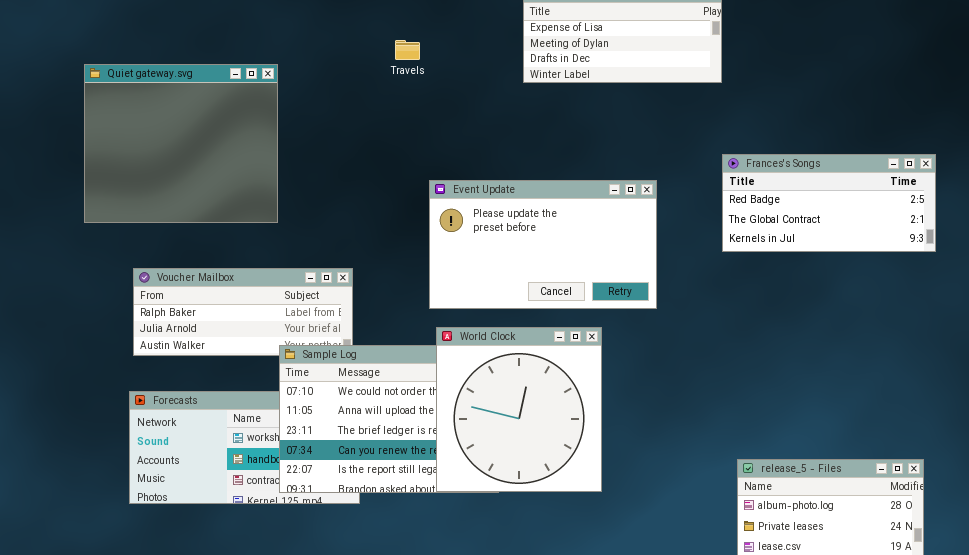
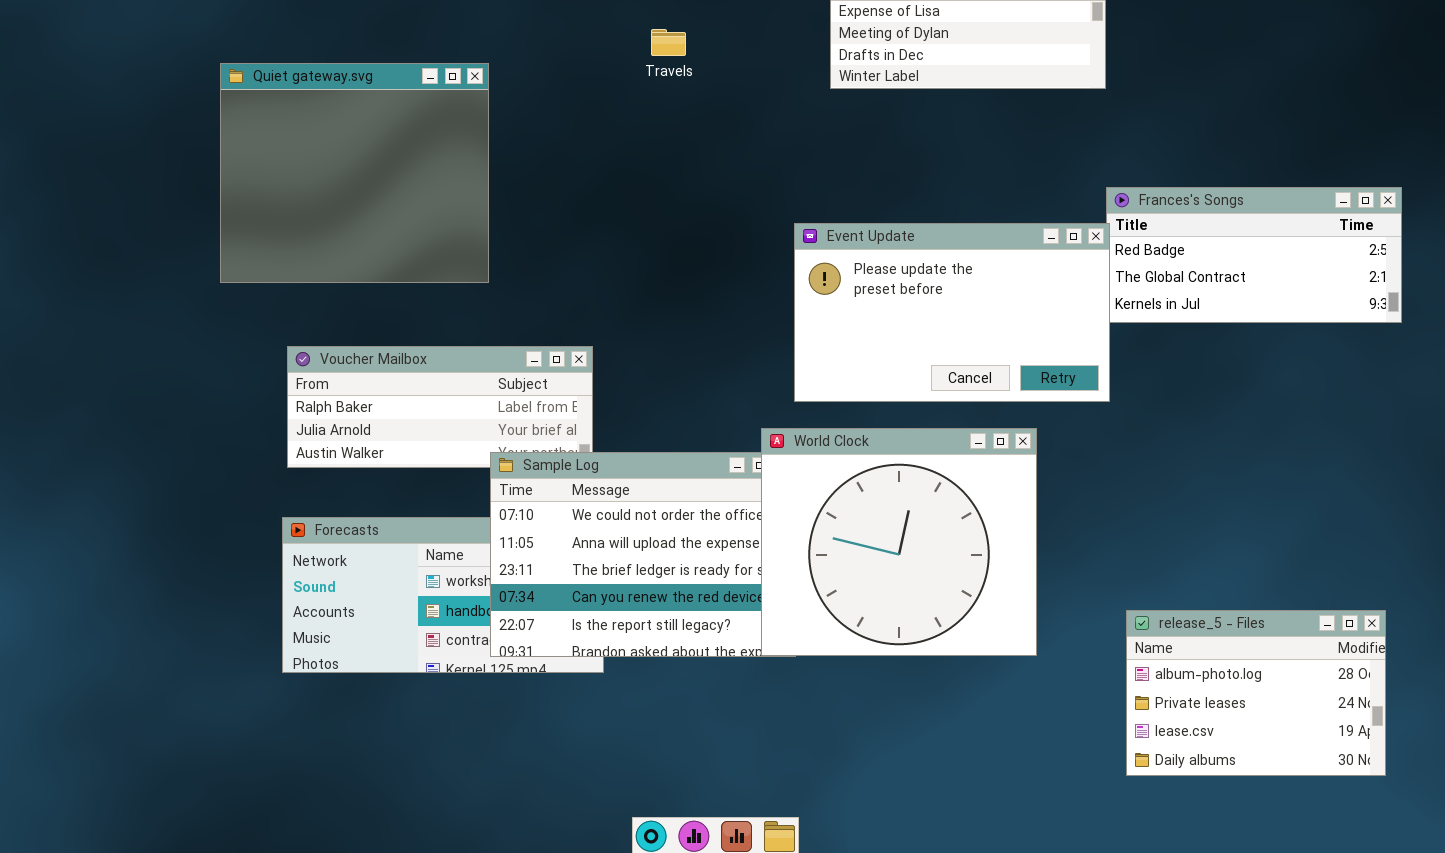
Event Update: [429,180,657,309] -> [794,223,1110,402], moved
World Clock: [436,327,602,492] -> [761,428,1037,656], moved, resized

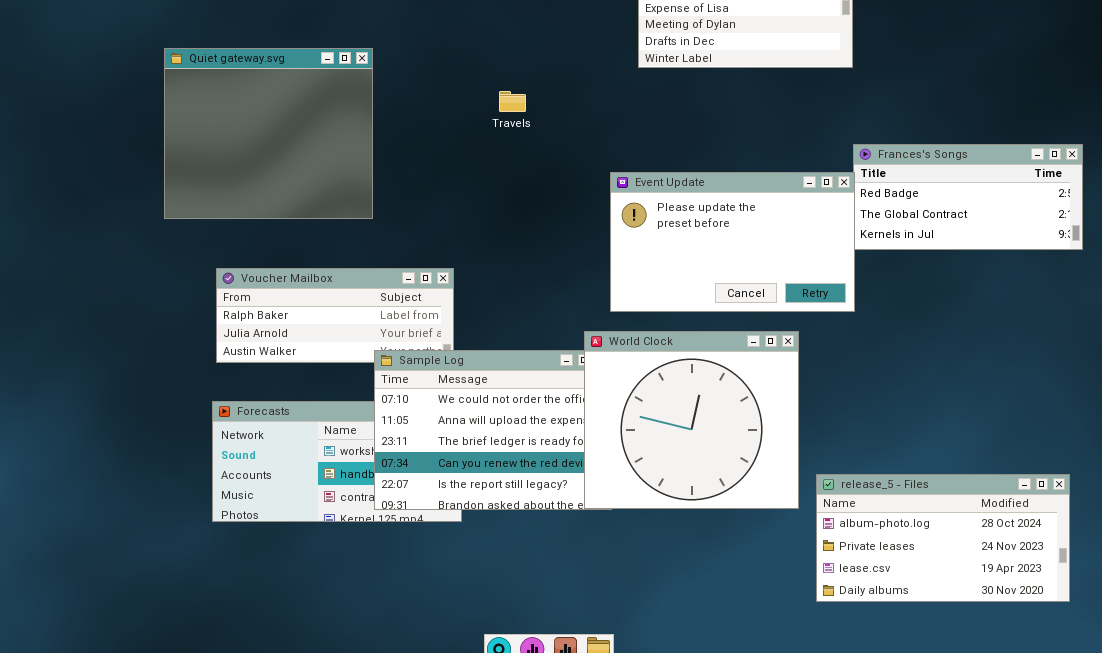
Travels: [651,29,686,56] -> [499,91,526,112], moved
release_5 - Files: [1126,610,1386,776] -> [816,474,1070,602], resized

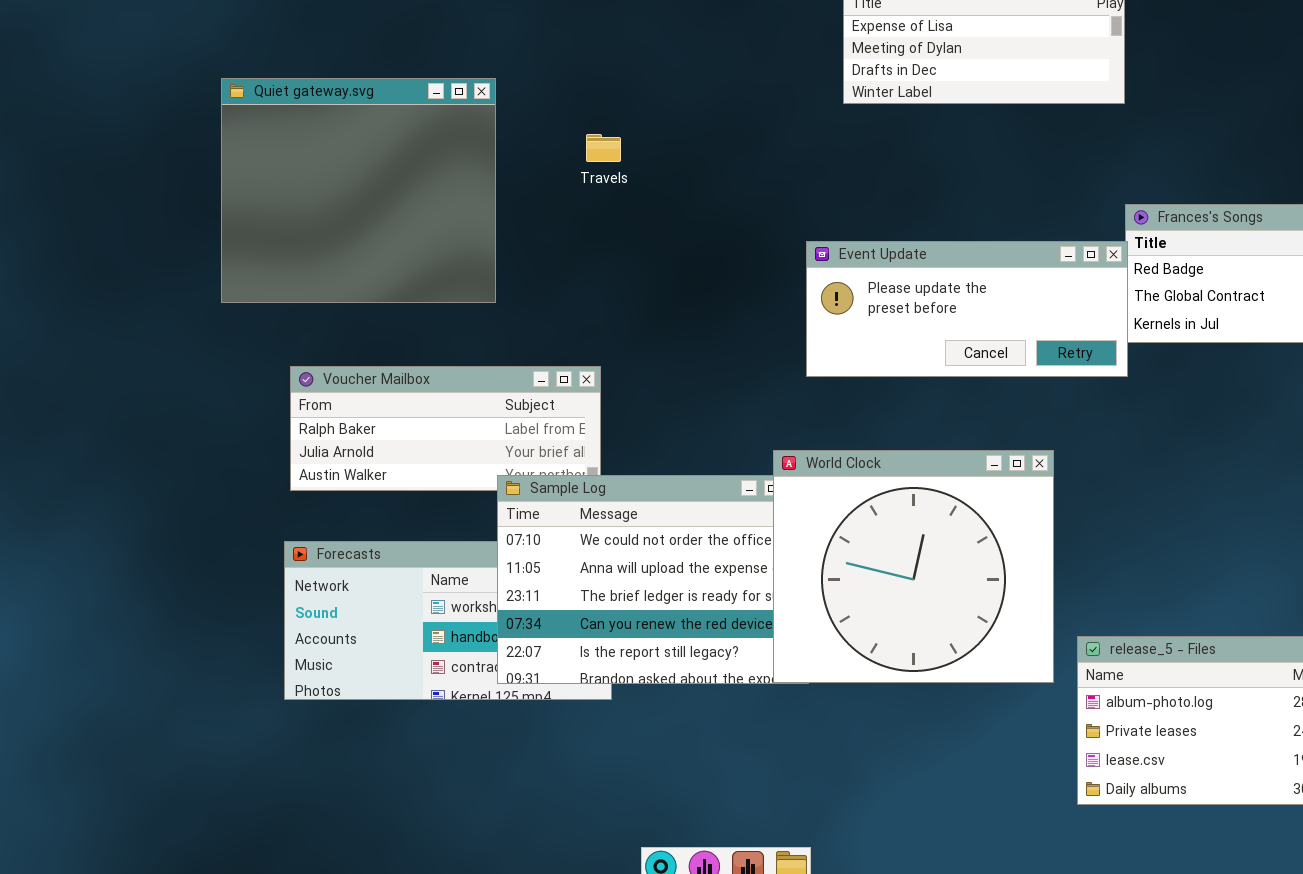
Travels: [499,91,526,112] -> [586,134,621,162], moved
Event Update: [610,172,855,312] -> [806,241,1128,377], resized

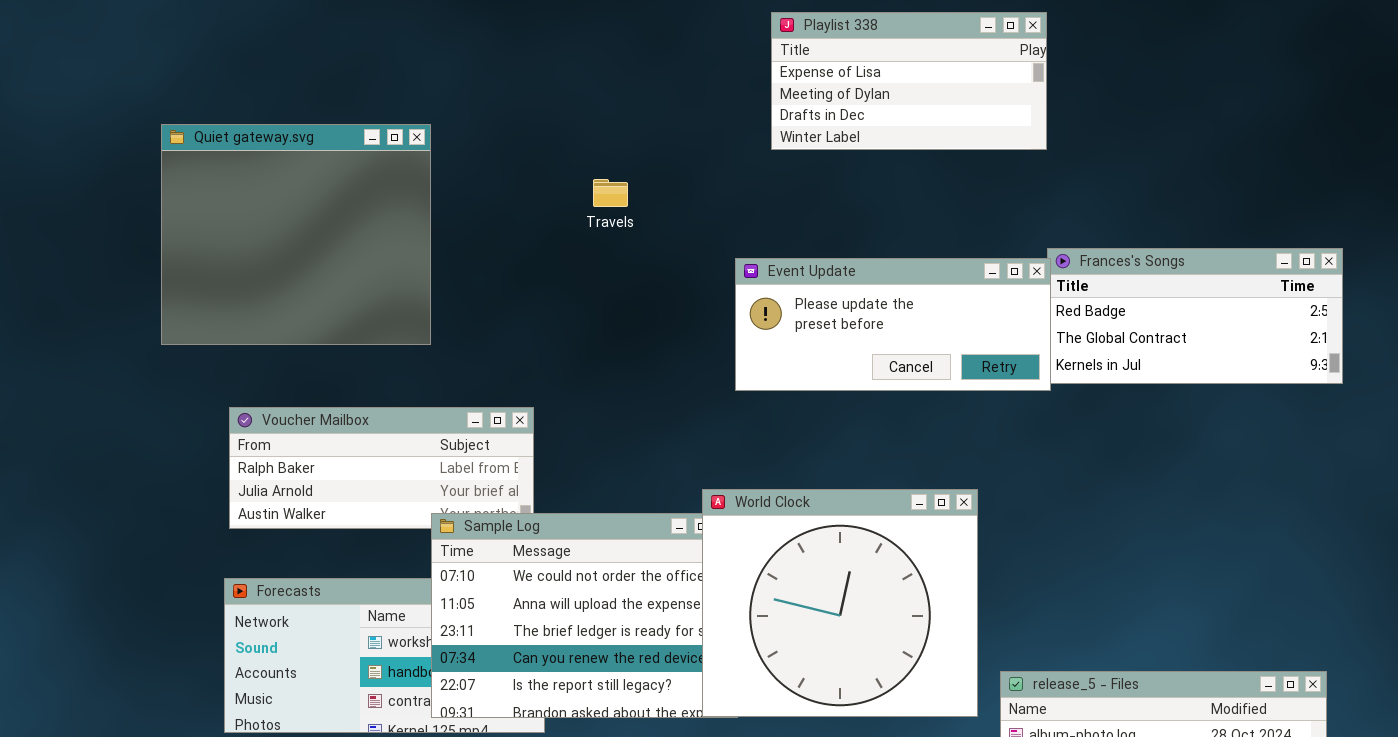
Travels: [586,134,621,162] -> [593,179,628,207], moved
Event Update: [806,241,1128,377] -> [735,258,1051,391], moved

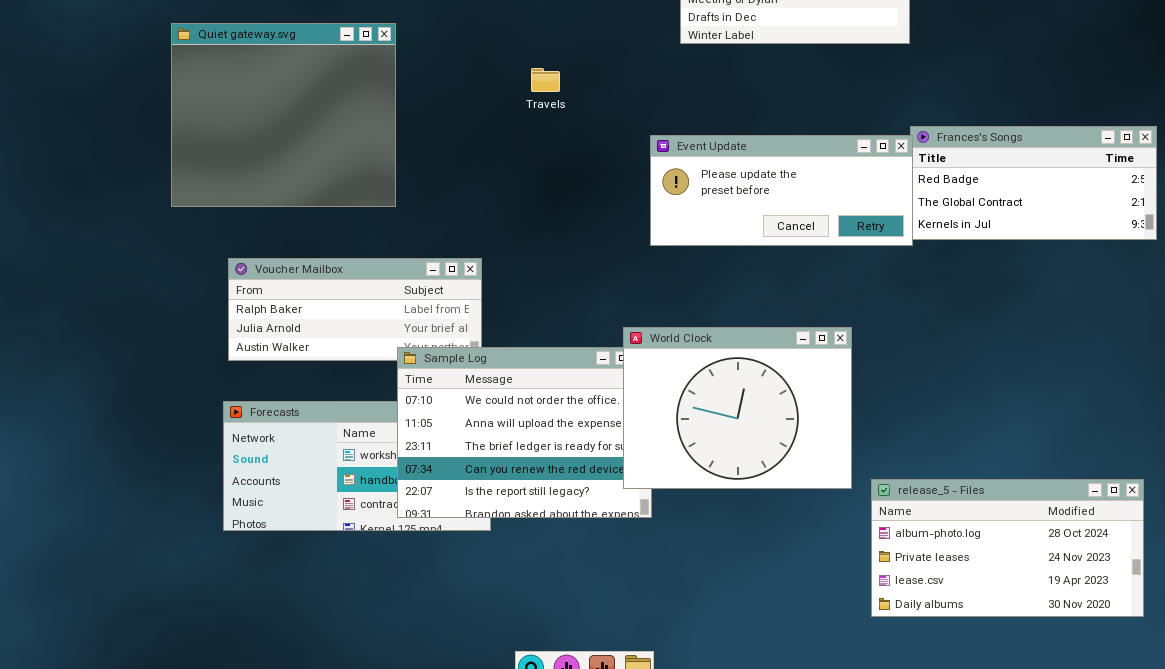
World Clock: [702,489,978,717] -> [623,327,852,489], resized

